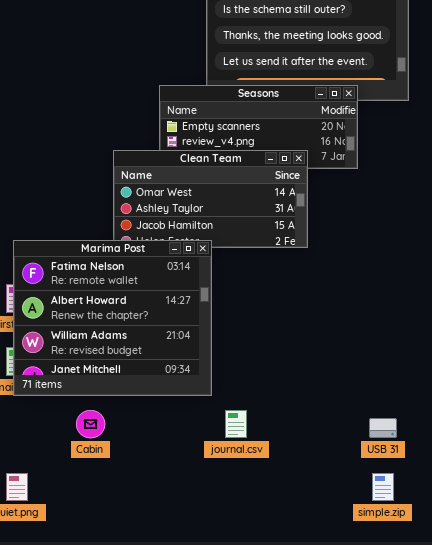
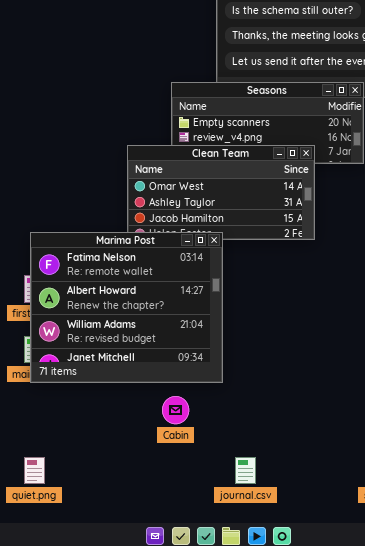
Cabin: [76,410,105,438] -> [162,396,189,424], moved
journal.csv: [225,410,247,438] -> [235,457,256,484], moved

